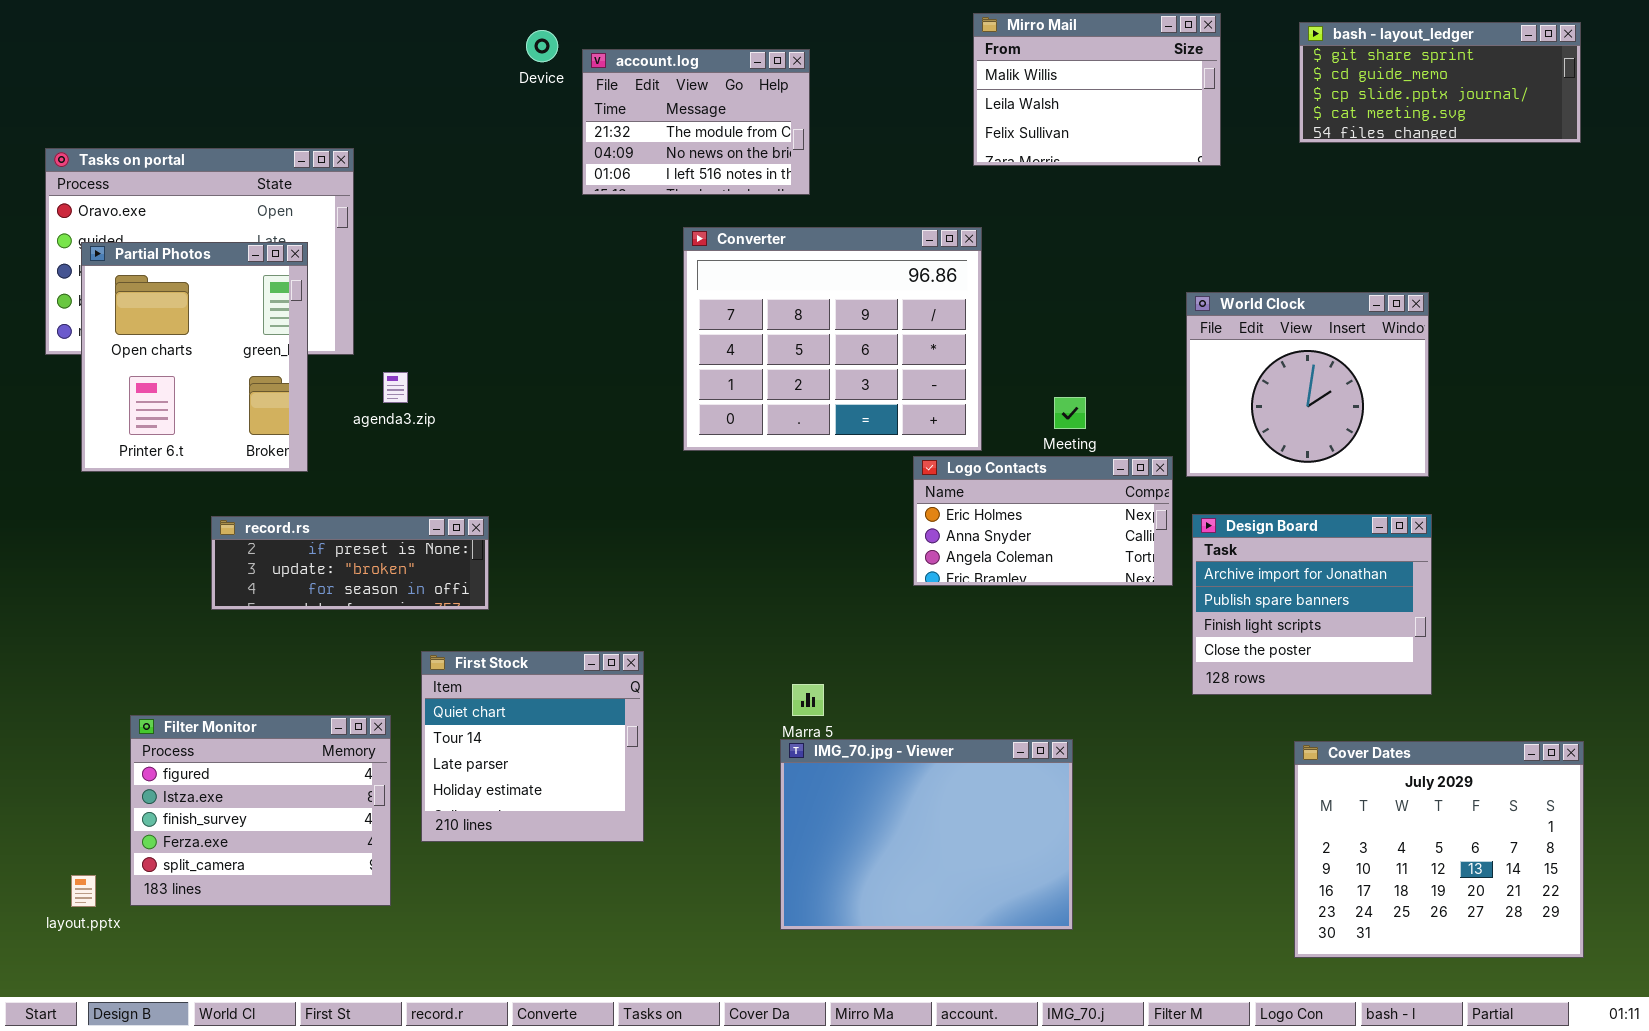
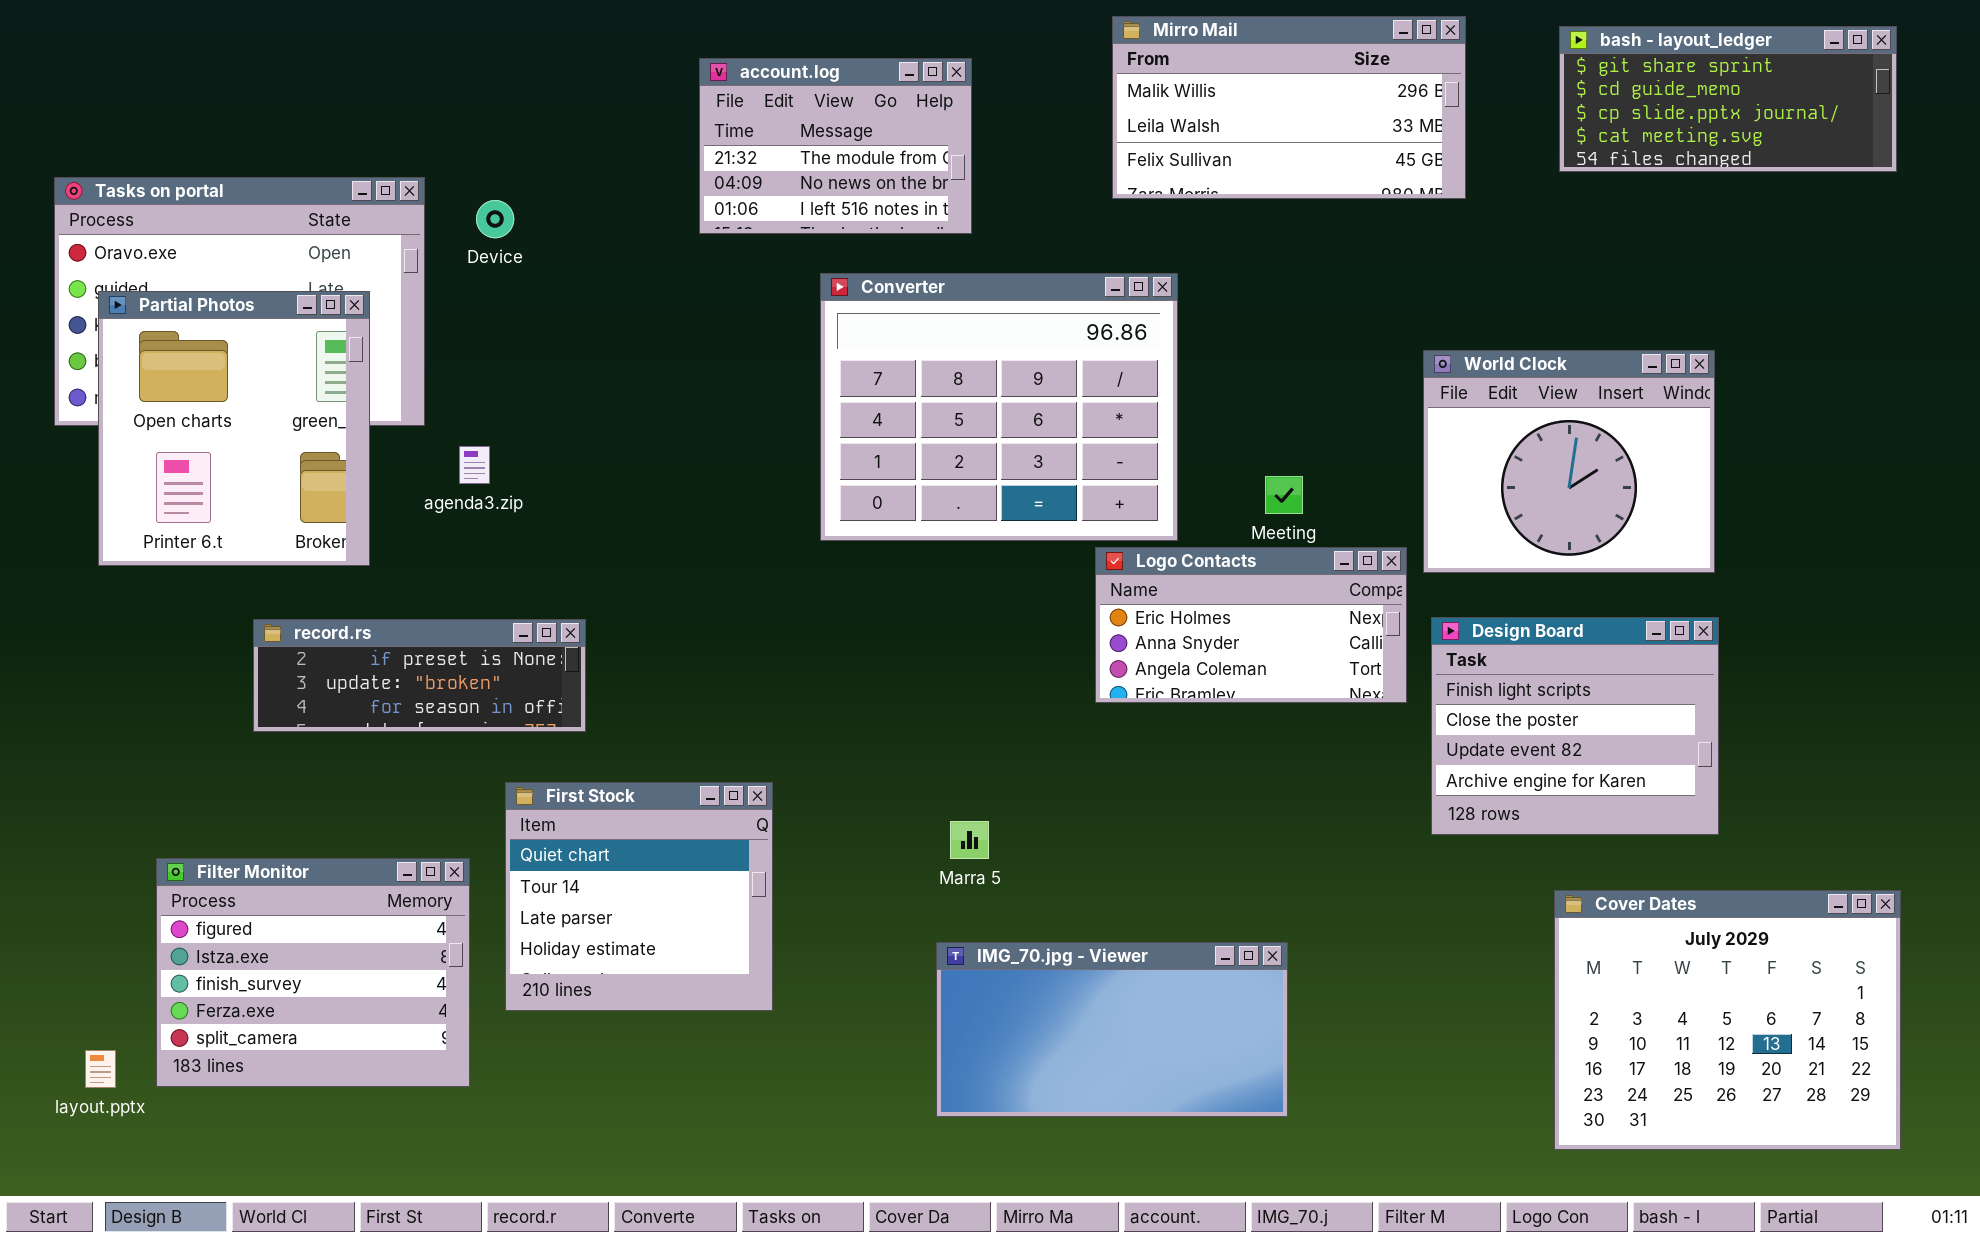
Mirro Mail: [973,13,1221,166] -> [1112,16,1466,199], resized
Device: [526,30,558,62] -> [476,200,514,238], moved
Design Board: [1192,514,1432,695] -> [1431,617,1719,835], scrolled down 2 rows
IMG_70.jpg - Viewer: [780,739,1073,930] -> [936,942,1288,1117], resized

